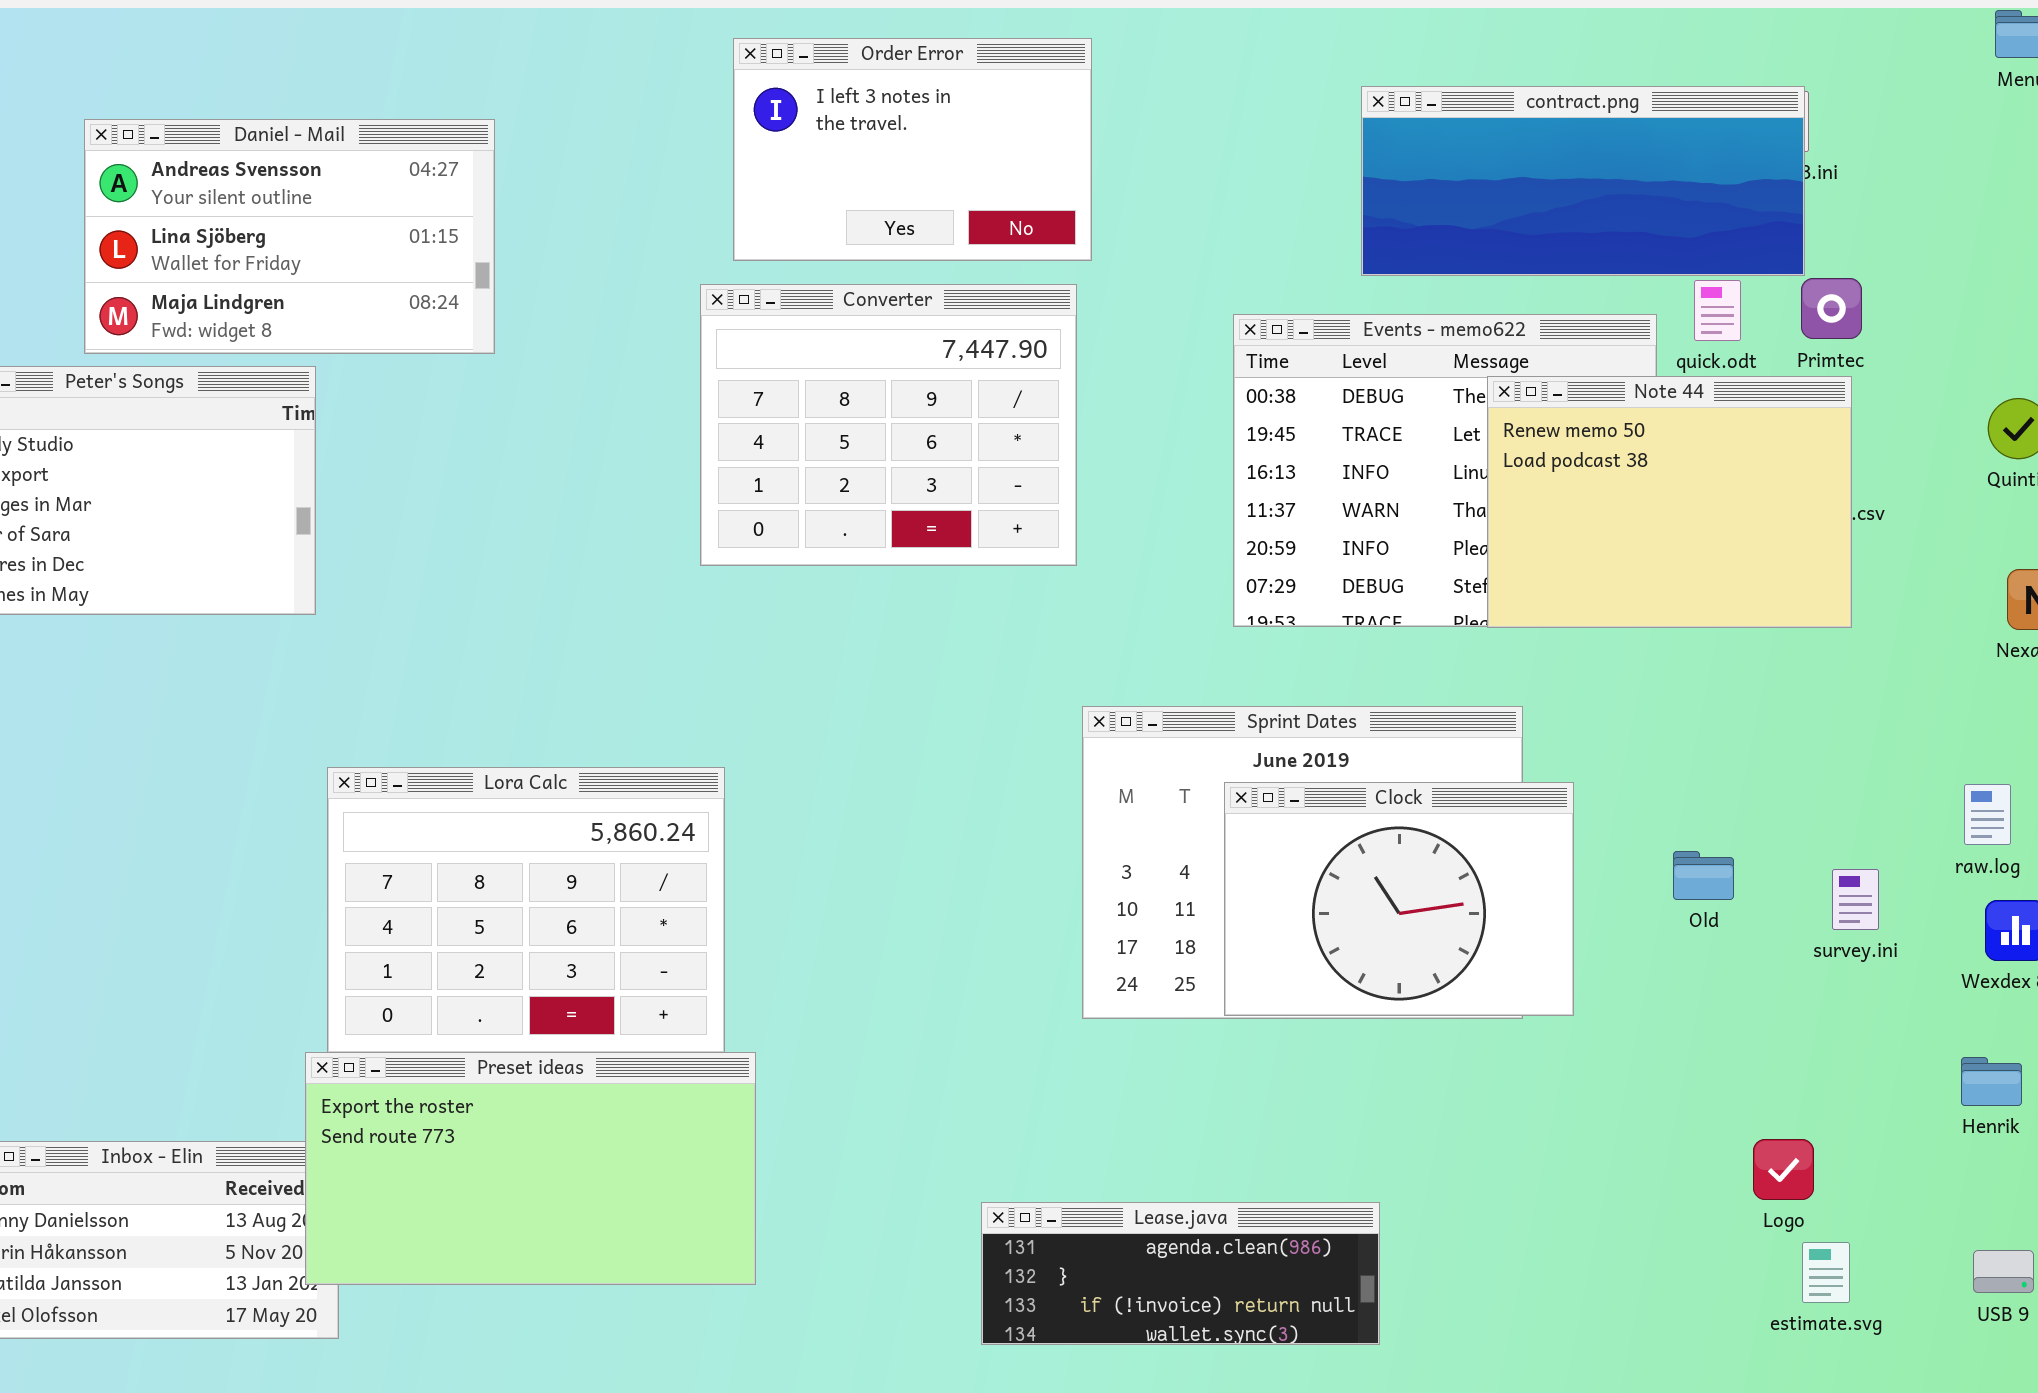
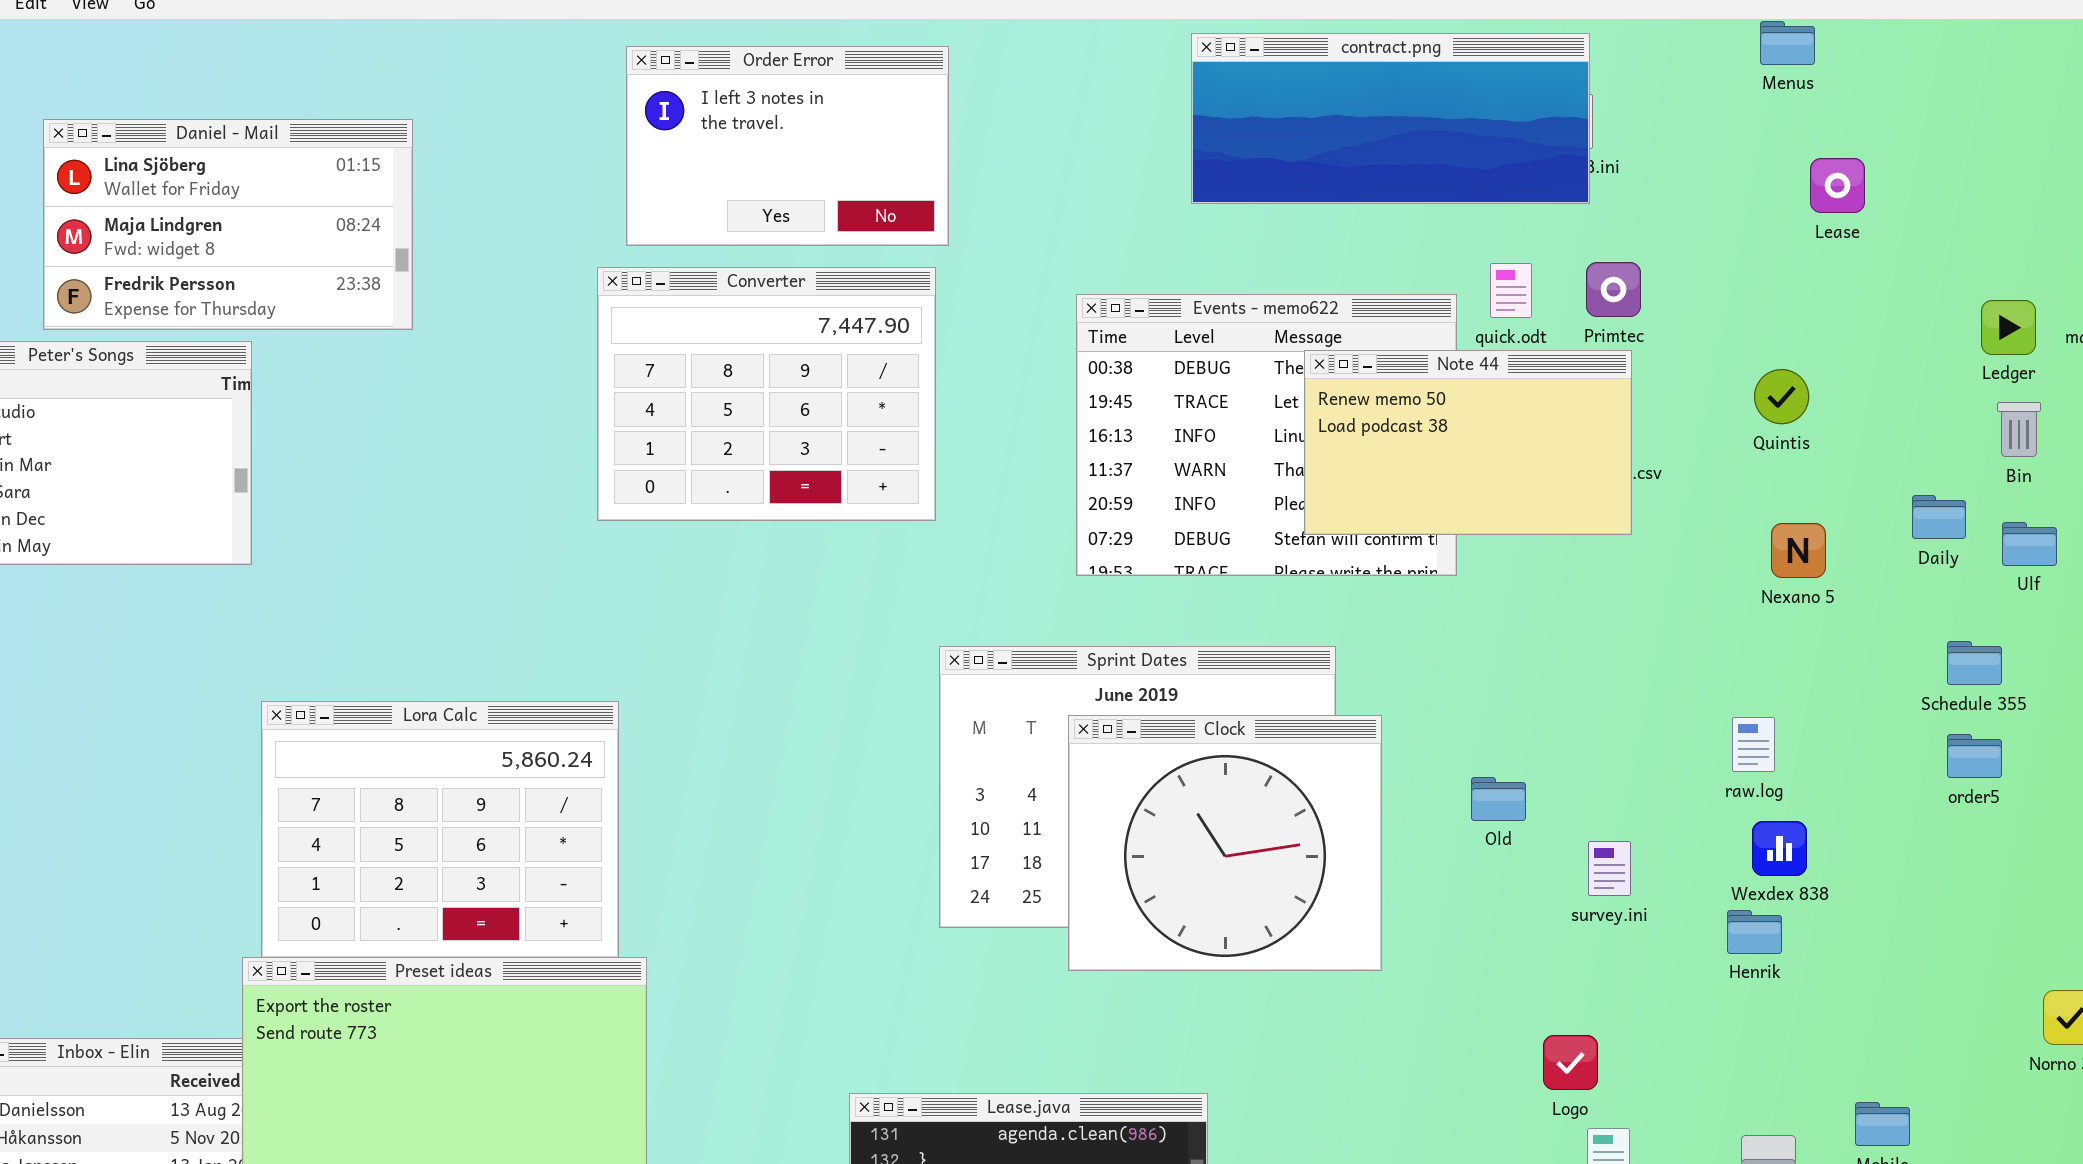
contract.png: [1361,86,1805,276] -> [1191,33,1590,204], moved
Daniel - Mail: [84,119,495,354] -> [43,119,413,330], scrolled down 1 row
Note 44: [1487,376,1852,628] -> [1304,350,1632,535], resized
Clock: [1224,782,1574,1016] -> [1068,715,1382,971], resized
survey.ini: [1832,869,1879,930] -> [1588,841,1631,896], moved
Henrik: [1961,1057,2022,1106] -> [1727,910,1782,954], moved

